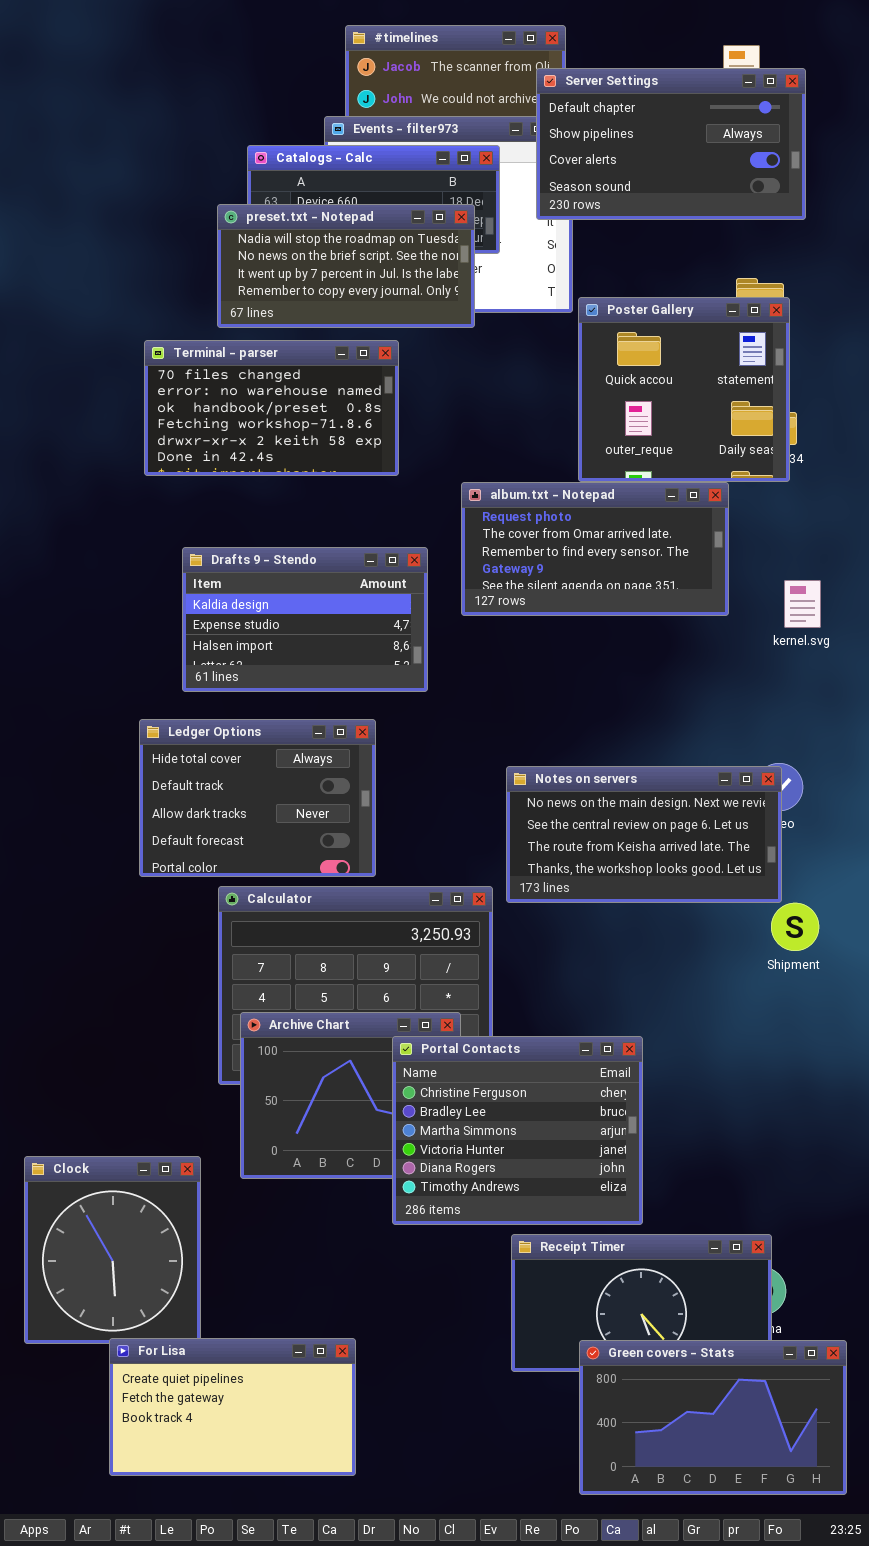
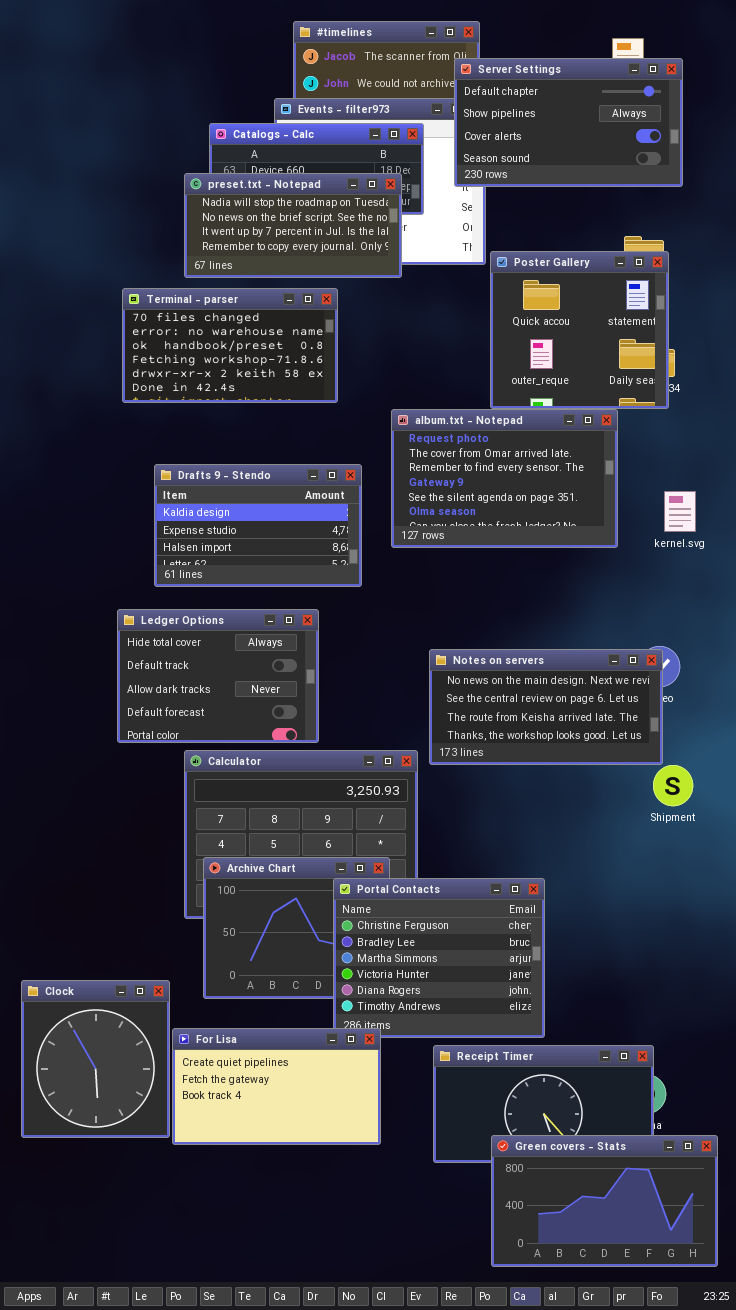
album.txt - Notepad: [461,482,729,616] -> [391,409,618,548], resized
For Lisa: [109,1338,356,1476] -> [172,1028,381,1145], moved

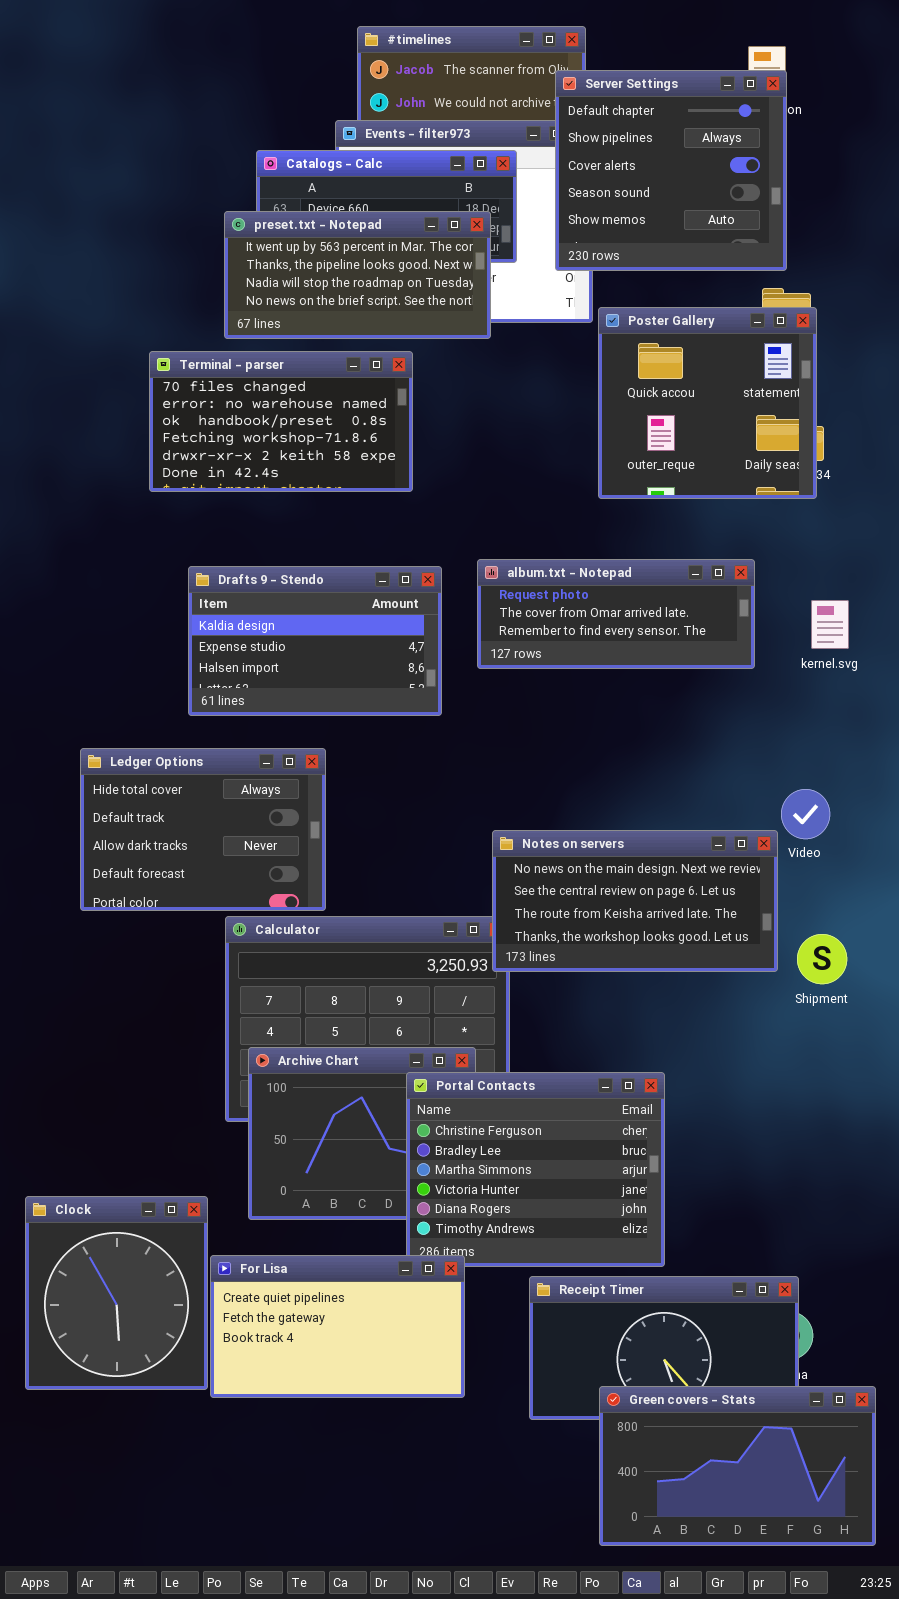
Server Settings: [454,58,683,187] -> [555,70,787,271], resized
preset.txt - Notepad: [184,173,402,278] -> [224,211,491,339], scrolled up 2 rows
album.txt - Notepad: [391,409,618,548] -> [477,559,755,669], resized
Ledger Options: [117,609,319,743] -> [80,748,326,911], moved
Notes on servers: [429,649,663,765] -> [492,830,778,972], moved

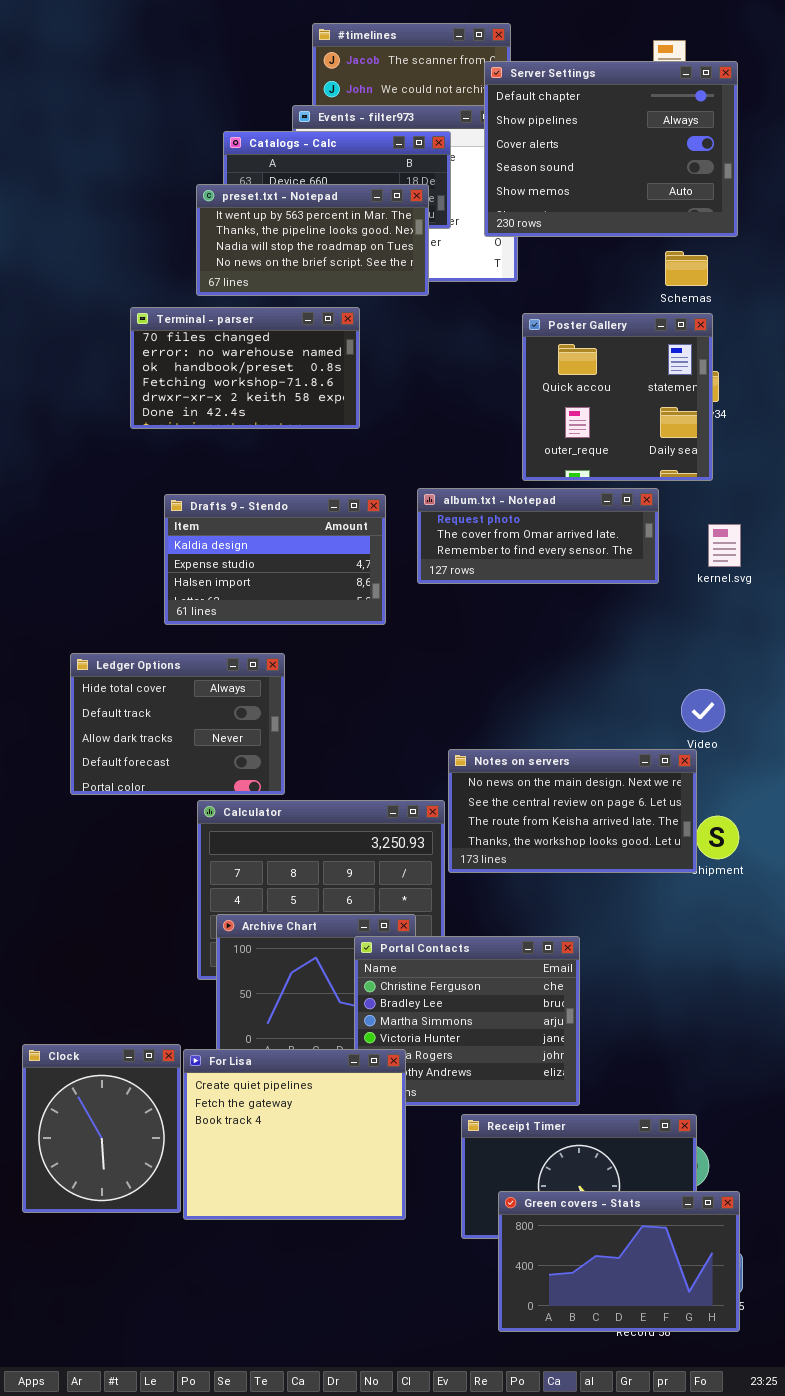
Server Settings: [555,70,787,271] -> [484,61,738,237], resized
Poster Gallery: [598,307,817,499] -> [522,313,713,481], moved
Notes on servers: [492,830,778,972] -> [448,749,697,873], moved
For Lisa: [210,1255,465,1398] -> [183,1049,406,1220], resized
Green covers - Stats: [599,1386,876,1546] -> [498,1191,740,1332], moved

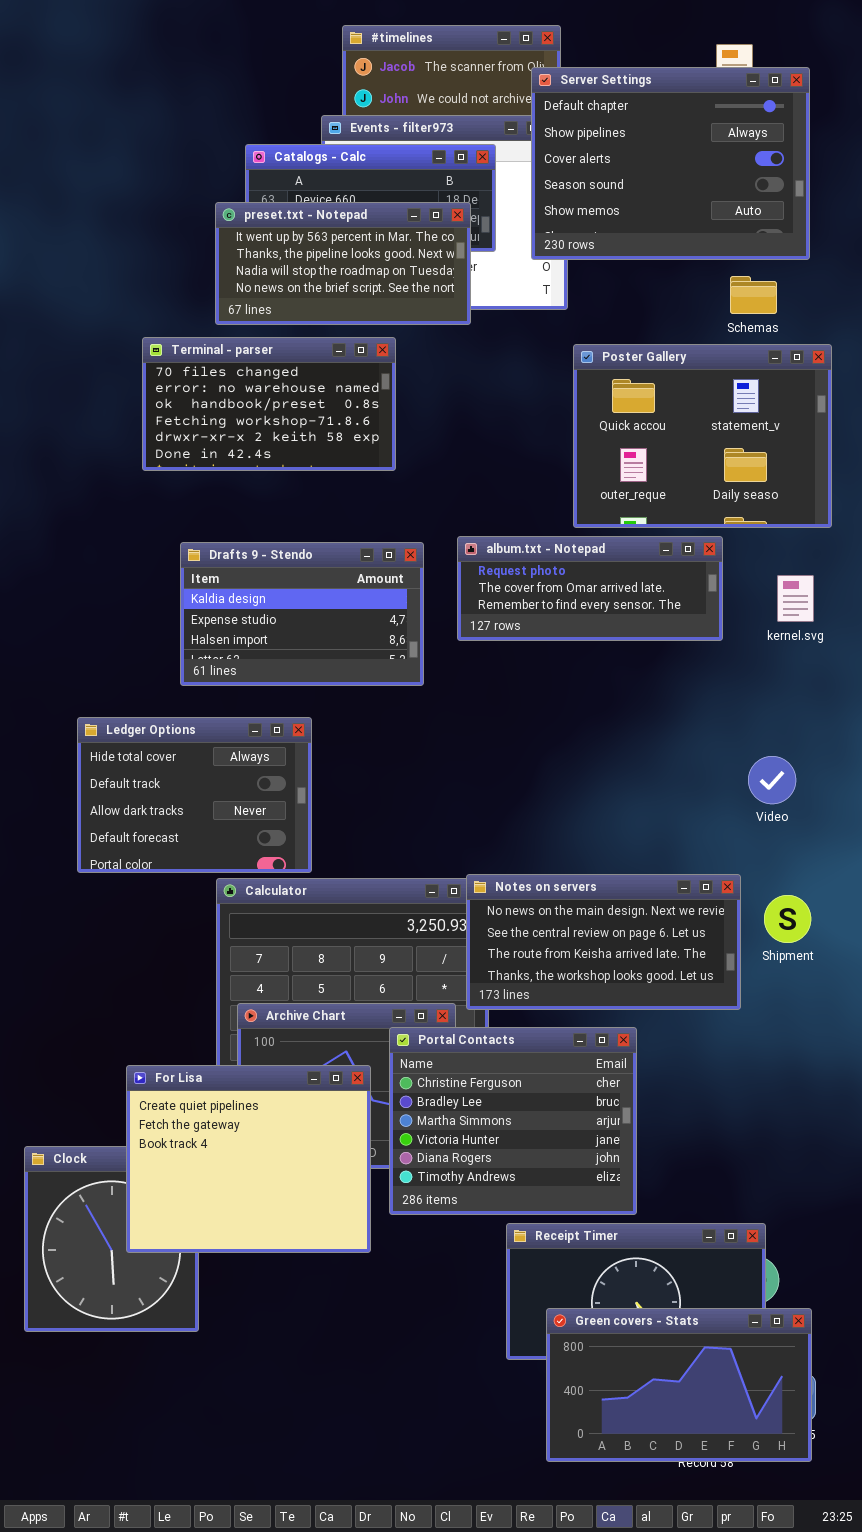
Poster Gallery: [522,313,713,481] -> [573,344,832,528], resized
Notes on servers: [448,749,697,873] -> [466,874,741,1010], moved
For Lisa: [183,1049,406,1220] -> [126,1065,371,1253], moved

